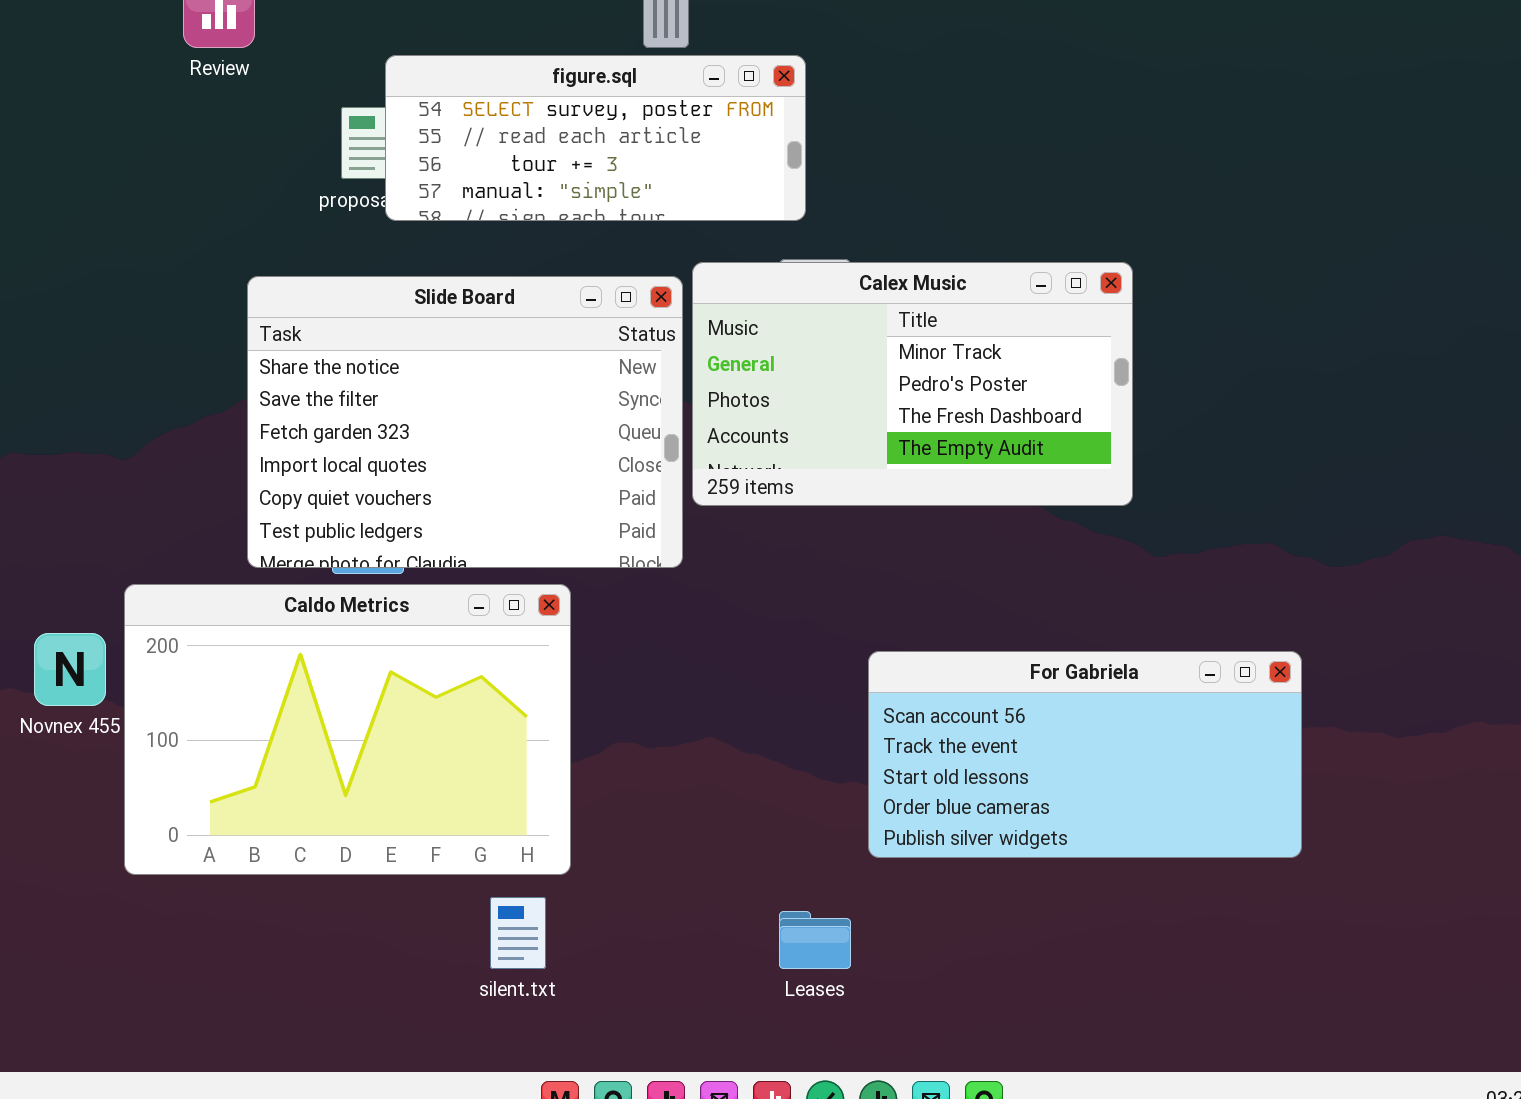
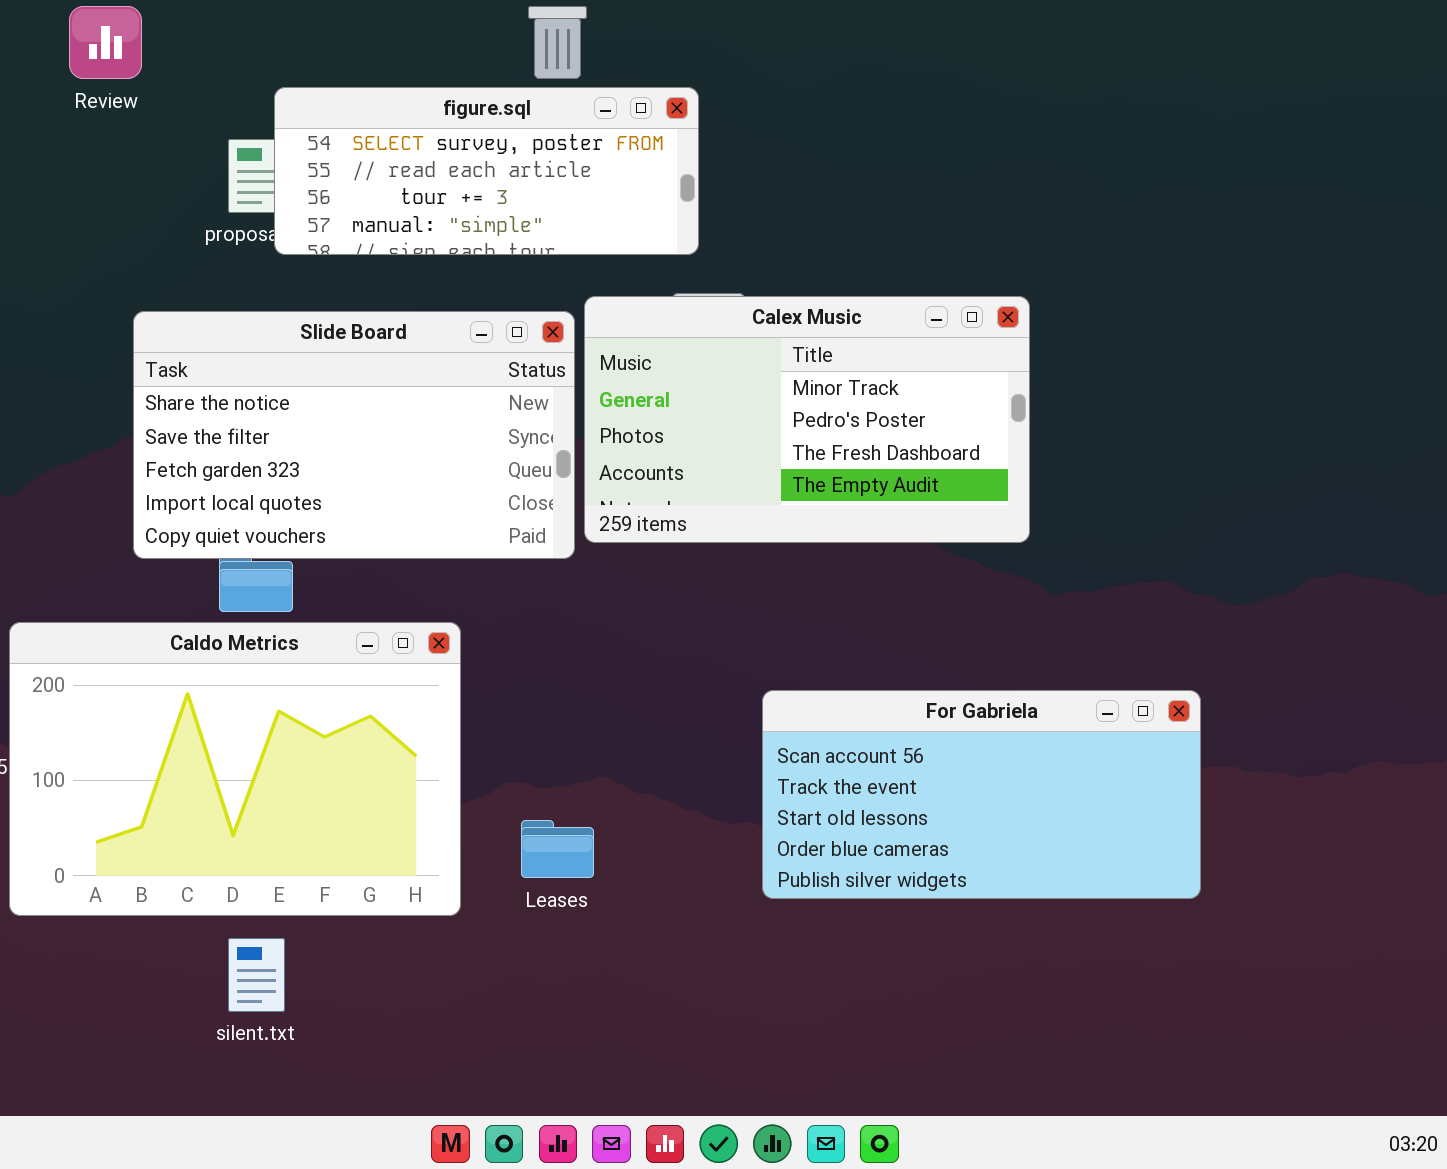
Slide Board: [247,276,683,568] -> [133,311,575,559], resized
silent.txt: [490,897,546,969] -> [228,938,285,1012], moved
Leases: [779,911,851,969] -> [521,820,594,878], moved

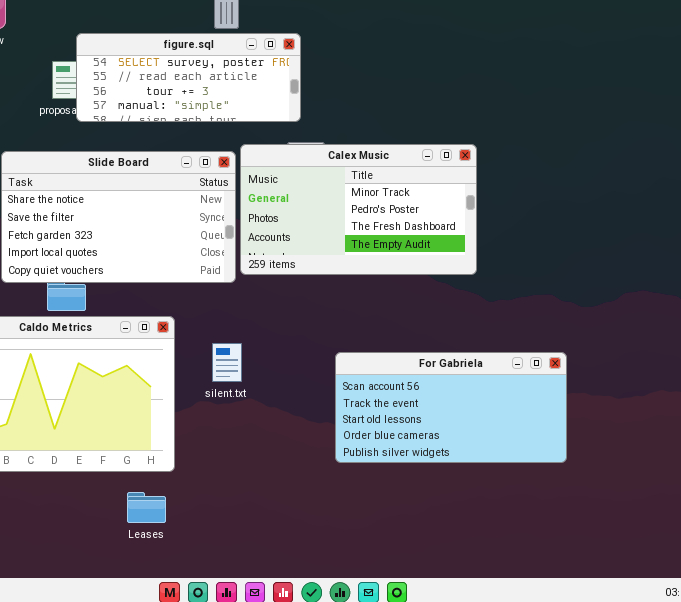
Leases: [521,820,594,878] -> [127,492,166,523], moved
silent.txt: [228,938,285,1012] -> [212,343,242,382], moved

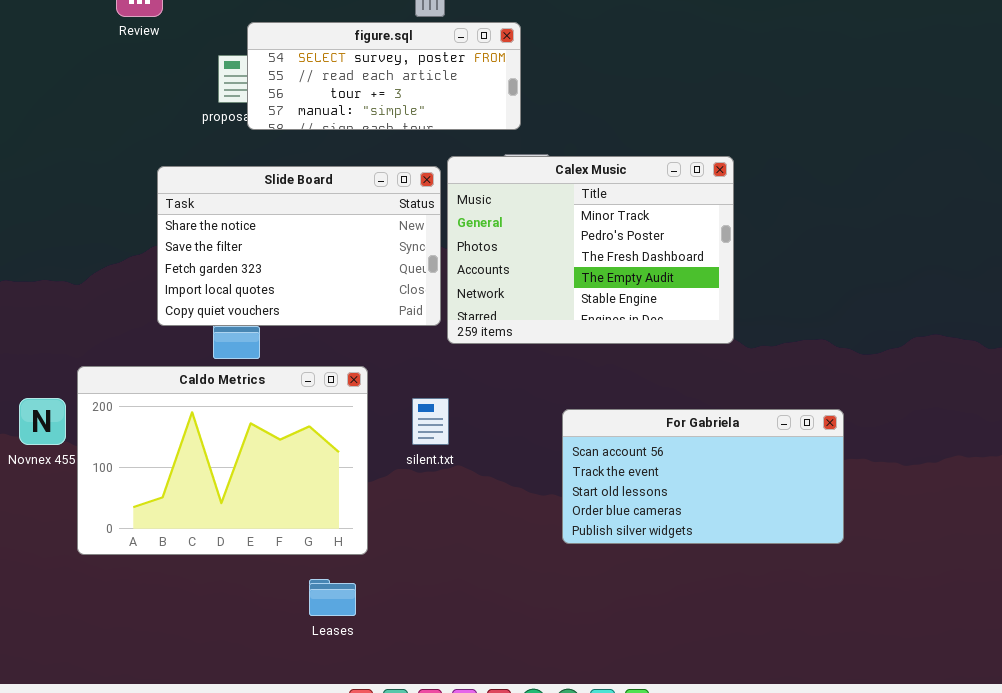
Calex Music: [240,144,477,275] -> [447,156,734,344], resized

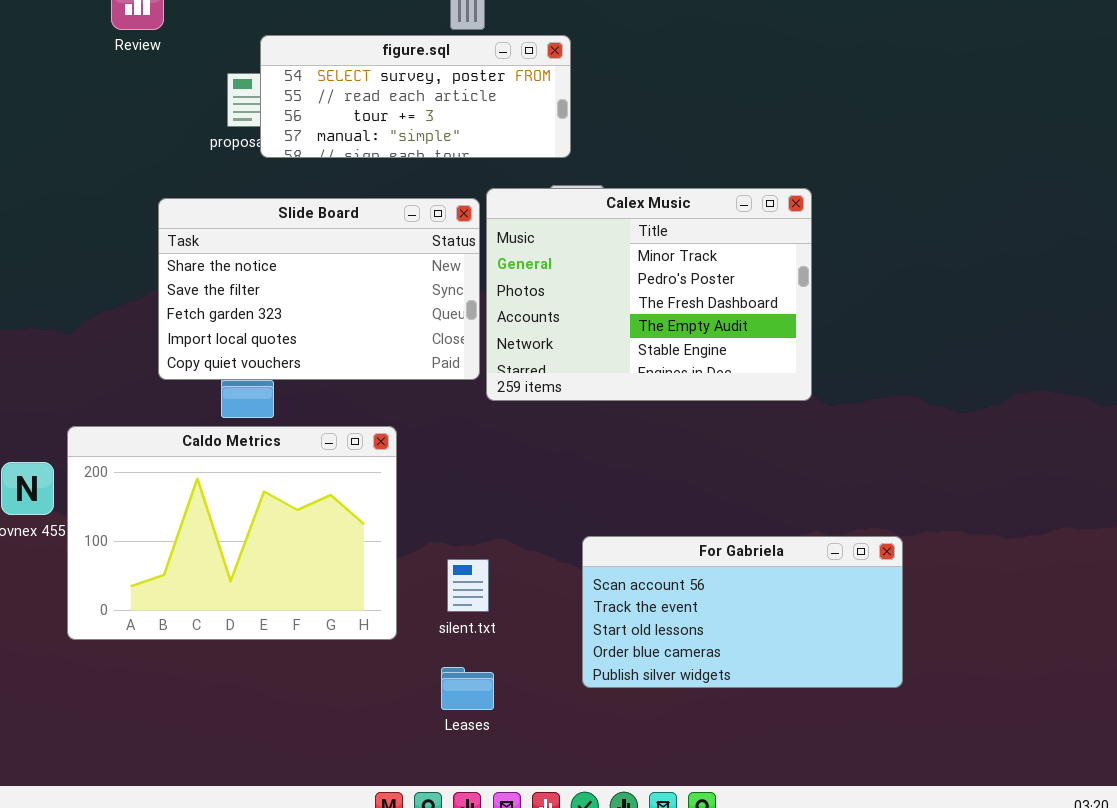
silent.txt: [412,398,449,445] -> [447,559,489,612], moved
For Gabriela: [562,409,844,544] -> [582,536,903,688], moved
Leases: [309,579,356,616] -> [441,667,494,710], moved

